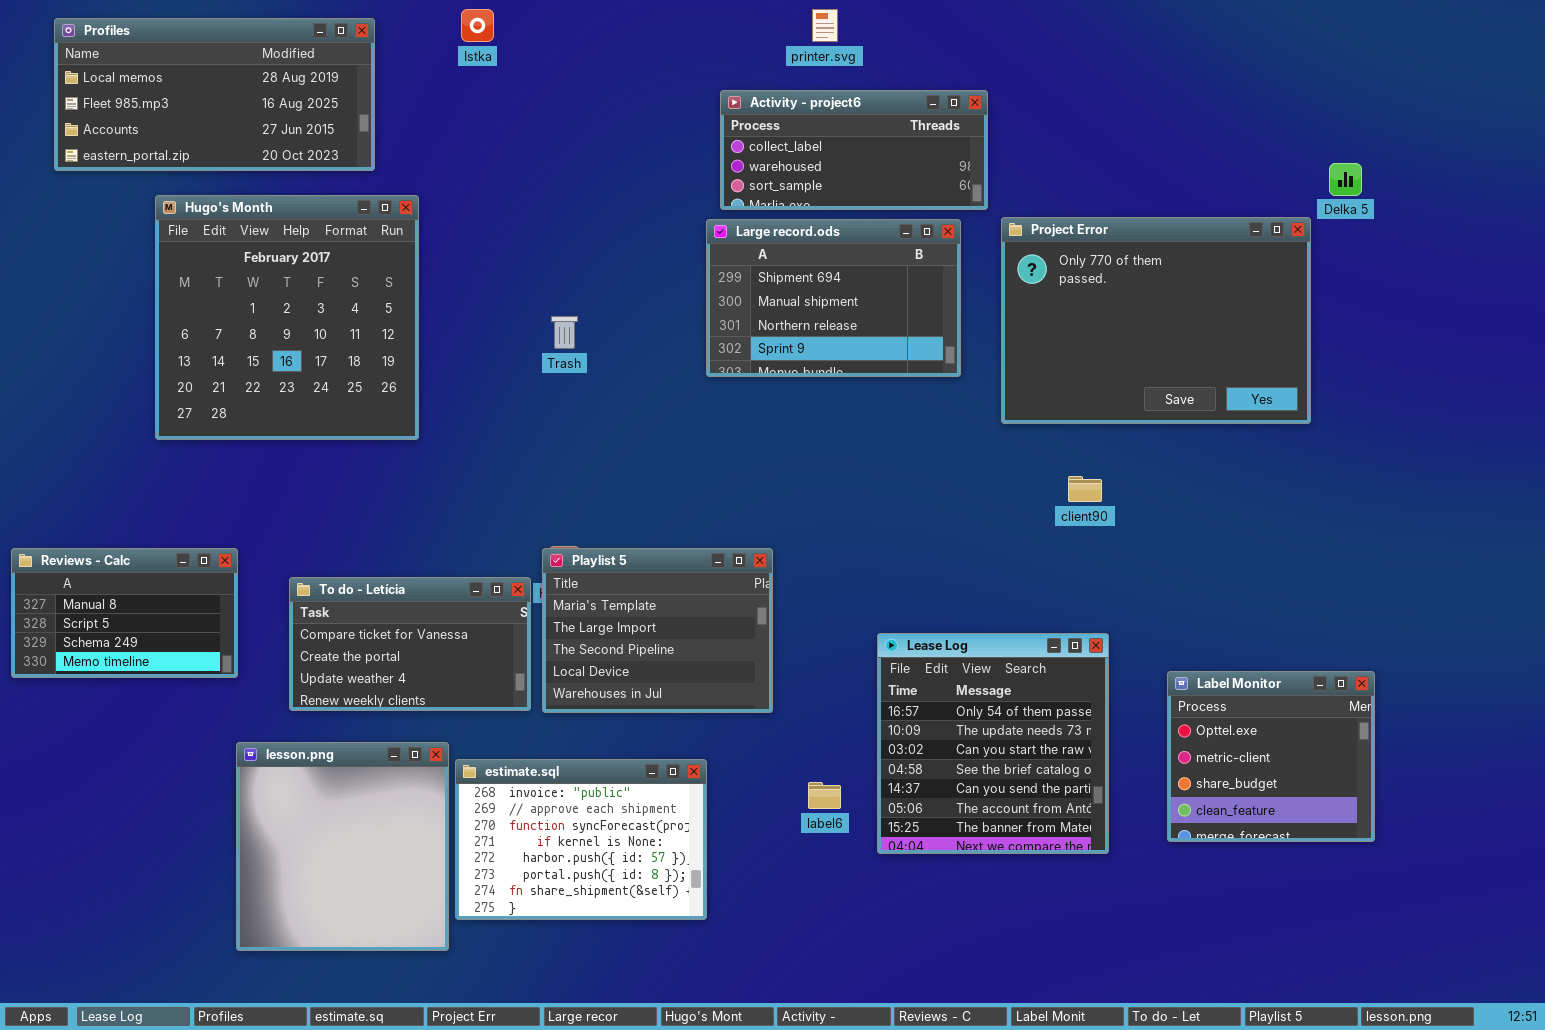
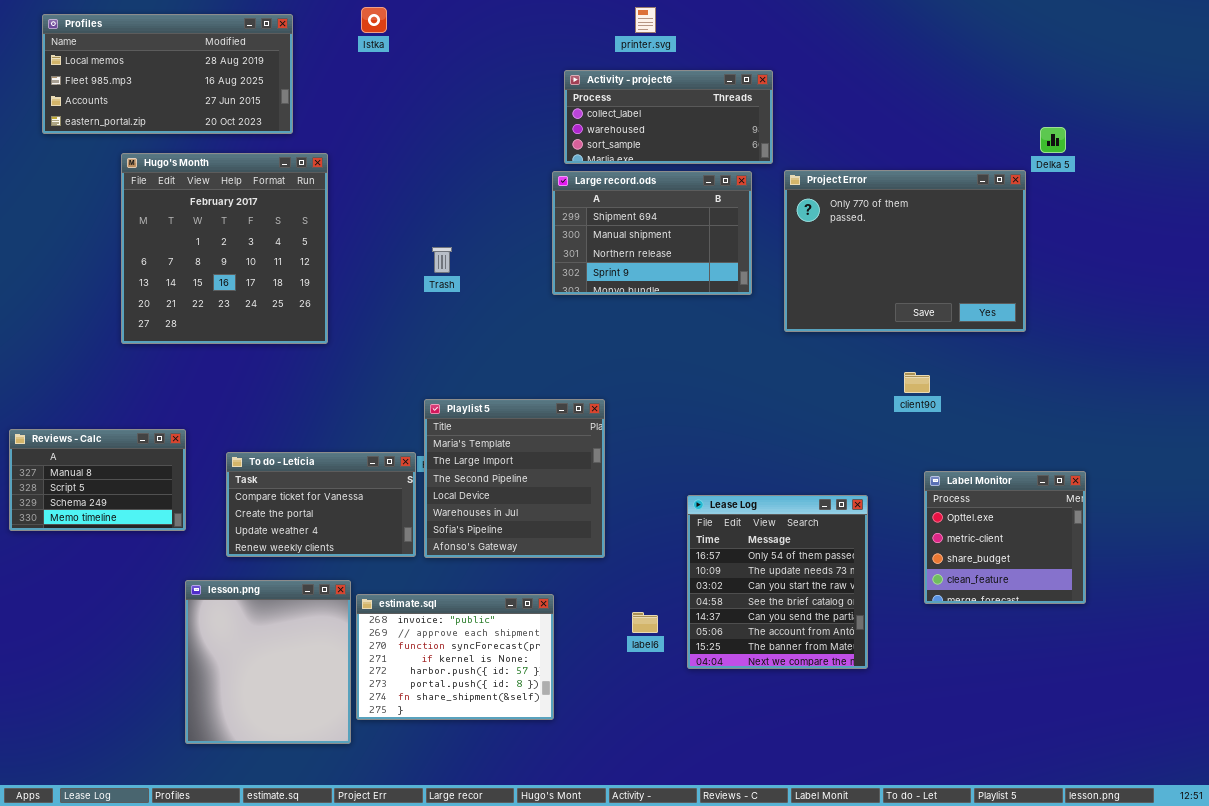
client90: [1068,476,1102,502] -> [904,372,930,393], moved
Playlist 5: [542,548,773,713] -> [424,399,605,558], resized
Label Monitor: [1167,671,1375,842] -> [924,471,1086,604], moved

